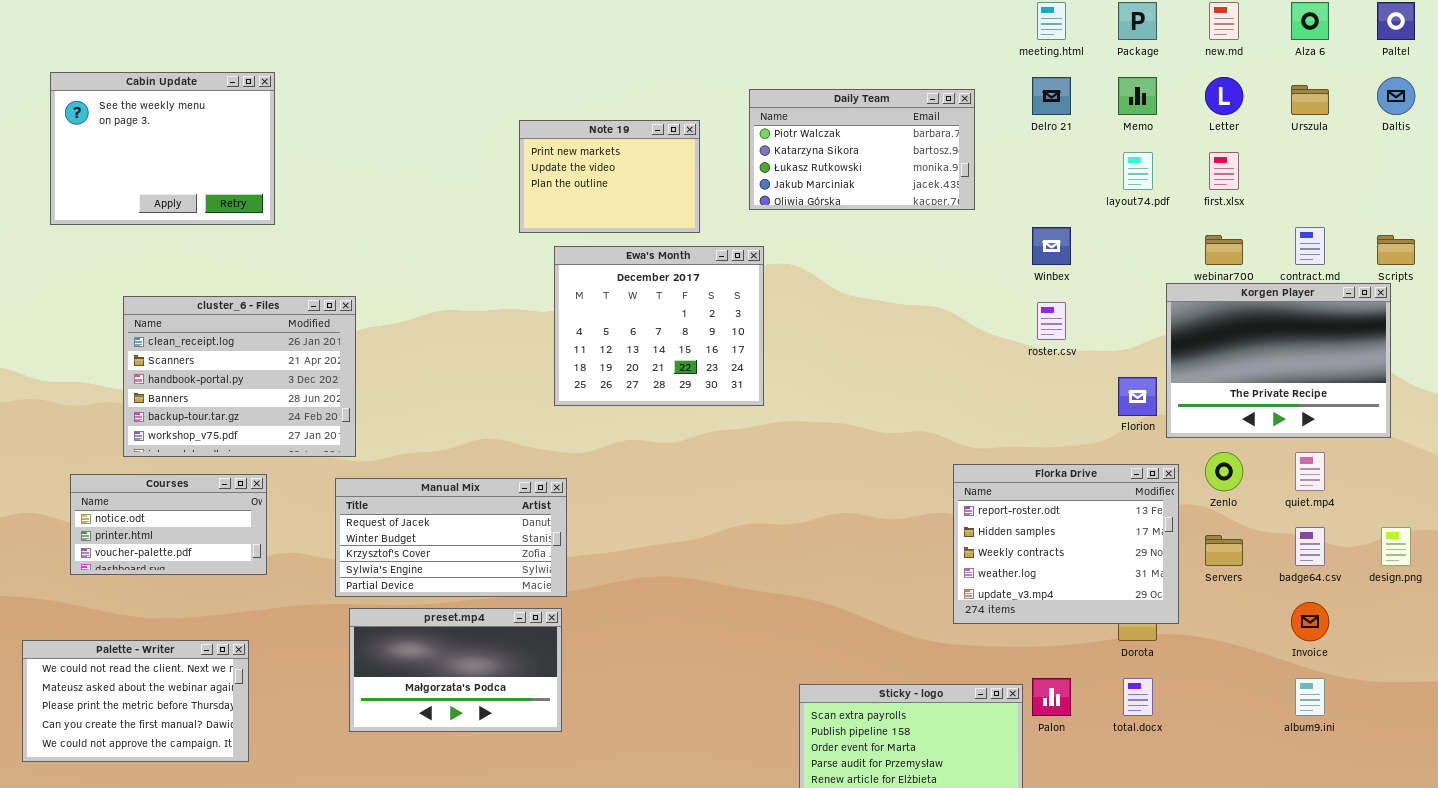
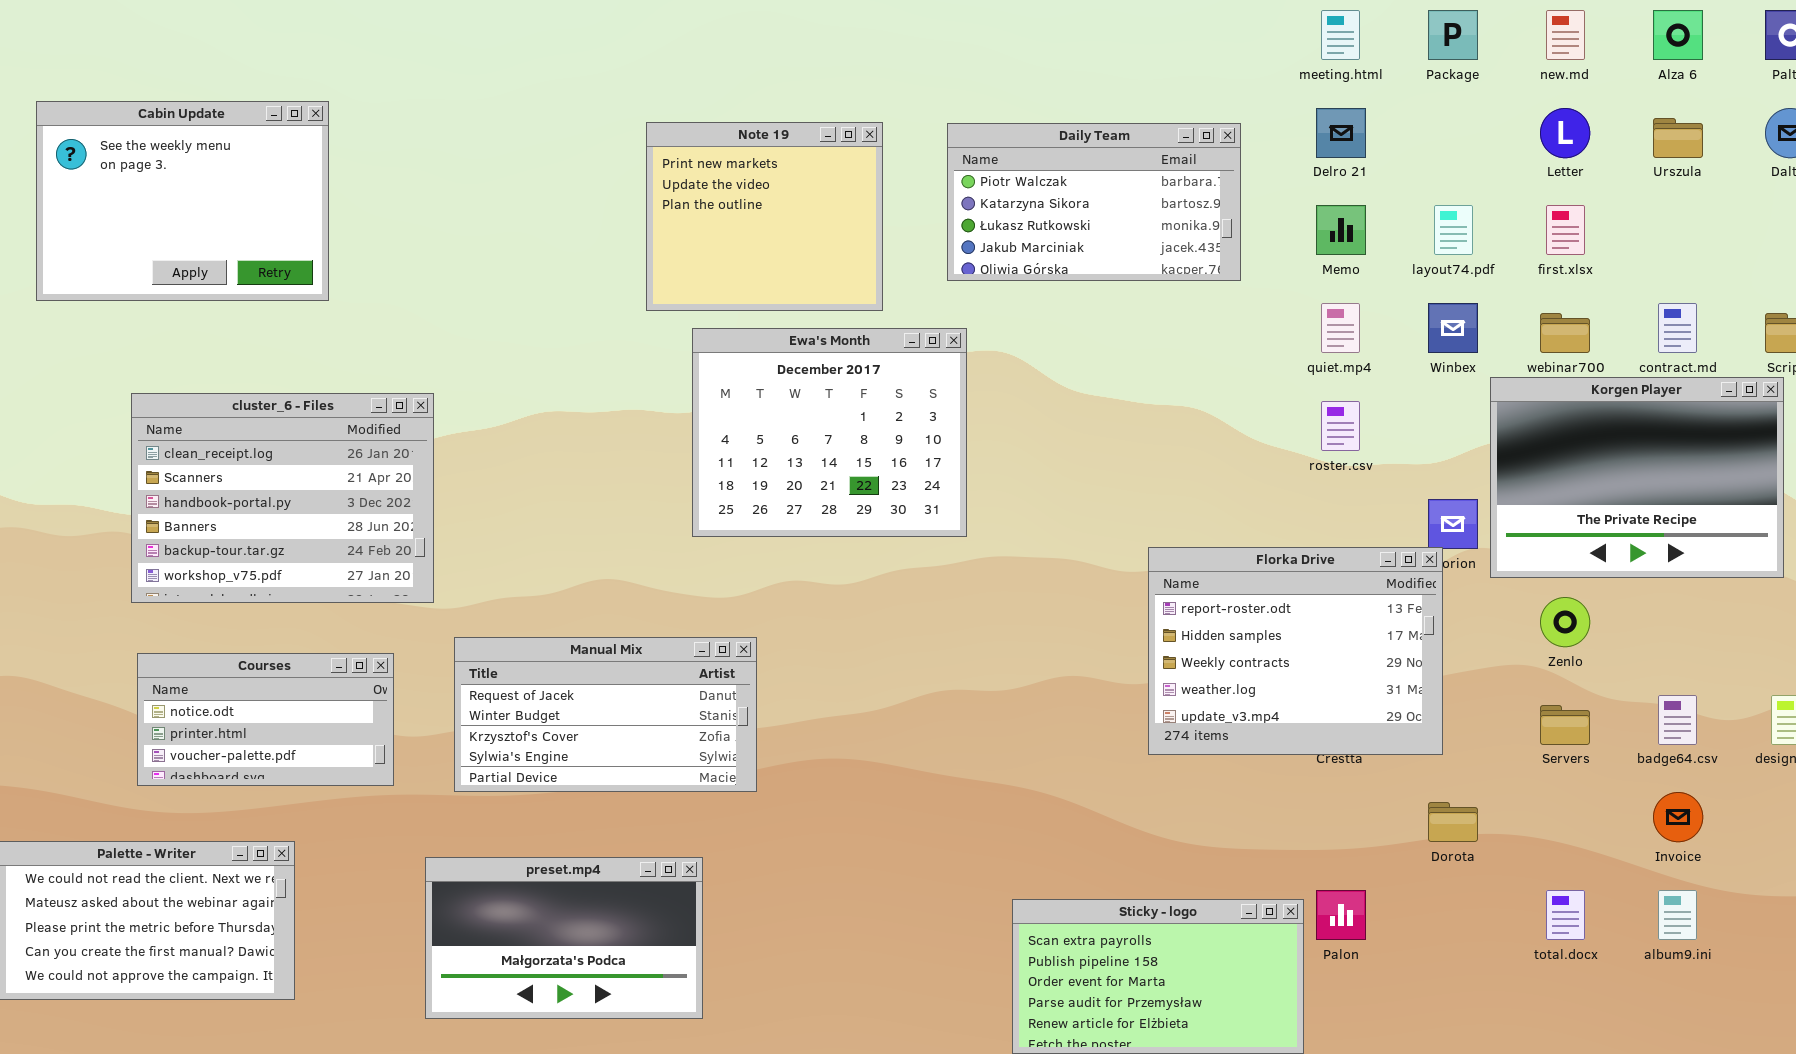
Memo: [1118,77,1157,115] -> [1316,205,1366,255], moved
Note 19: [519,120,700,233] -> [646,122,883,311], resized
Winbex: [1032,227,1071,265] -> [1428,303,1478,353], moved
quiet.mp4: [1295,452,1325,491] -> [1321,303,1360,353], moved
Florka Drive: [953,464,1179,624] -> [1148,547,1443,755], moved
Courses: [70,474,267,575] -> [137,653,394,786], moved
Manual Mix: [335,478,567,597] -> [454,637,757,792], moved
preset.mp4: [349,608,562,732] -> [425,857,703,1019], moved
total.docx: [1123,678,1153,716] -> [1546,890,1585,940], moved

